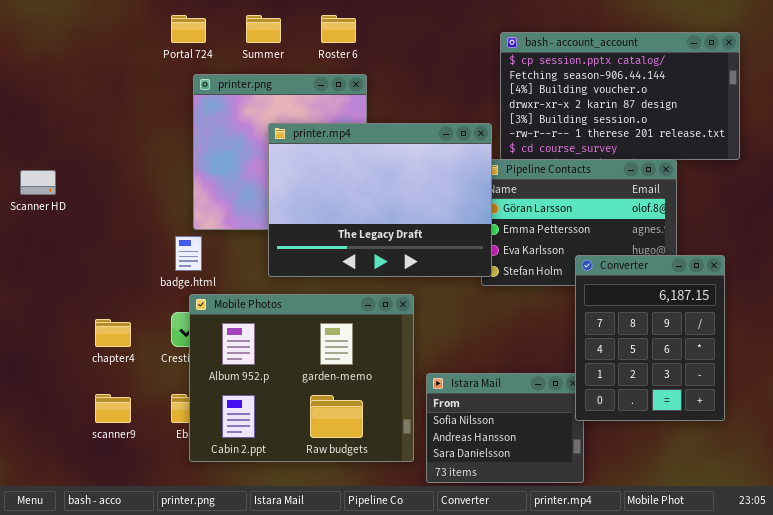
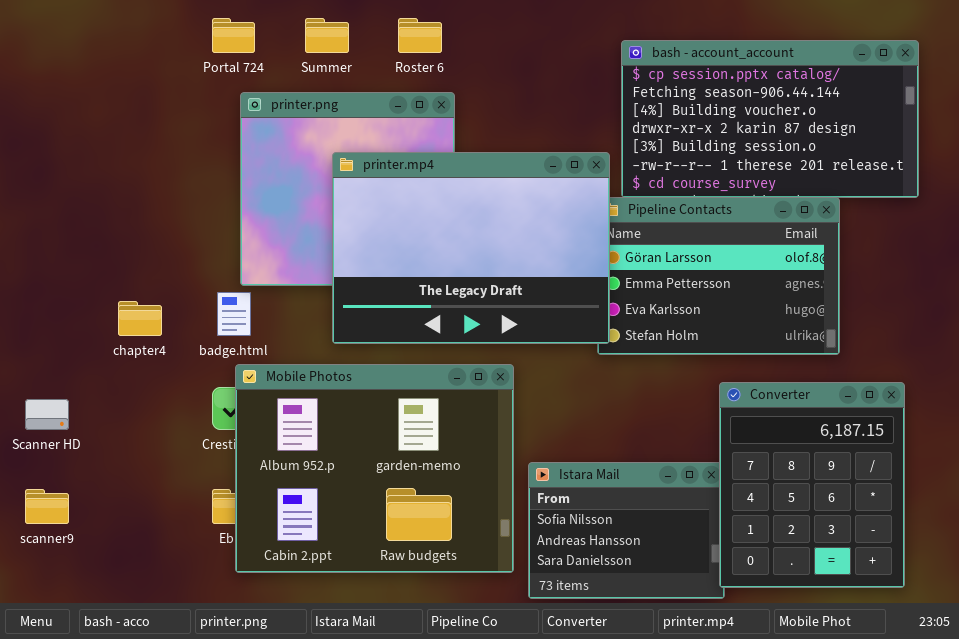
Scanner HD: [20,170,56,195] -> [25,399,69,430], moved
Converter: [575,255,725,421] -> [719,382,905,588], moved
chapter4: [95,319,131,347] -> [118,301,162,336], moved
scanner9: [95,394,131,423] -> [25,489,69,524], moved

